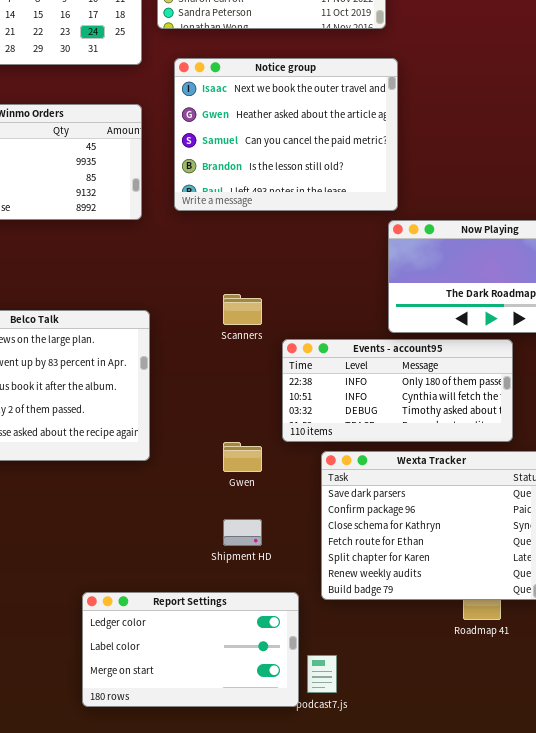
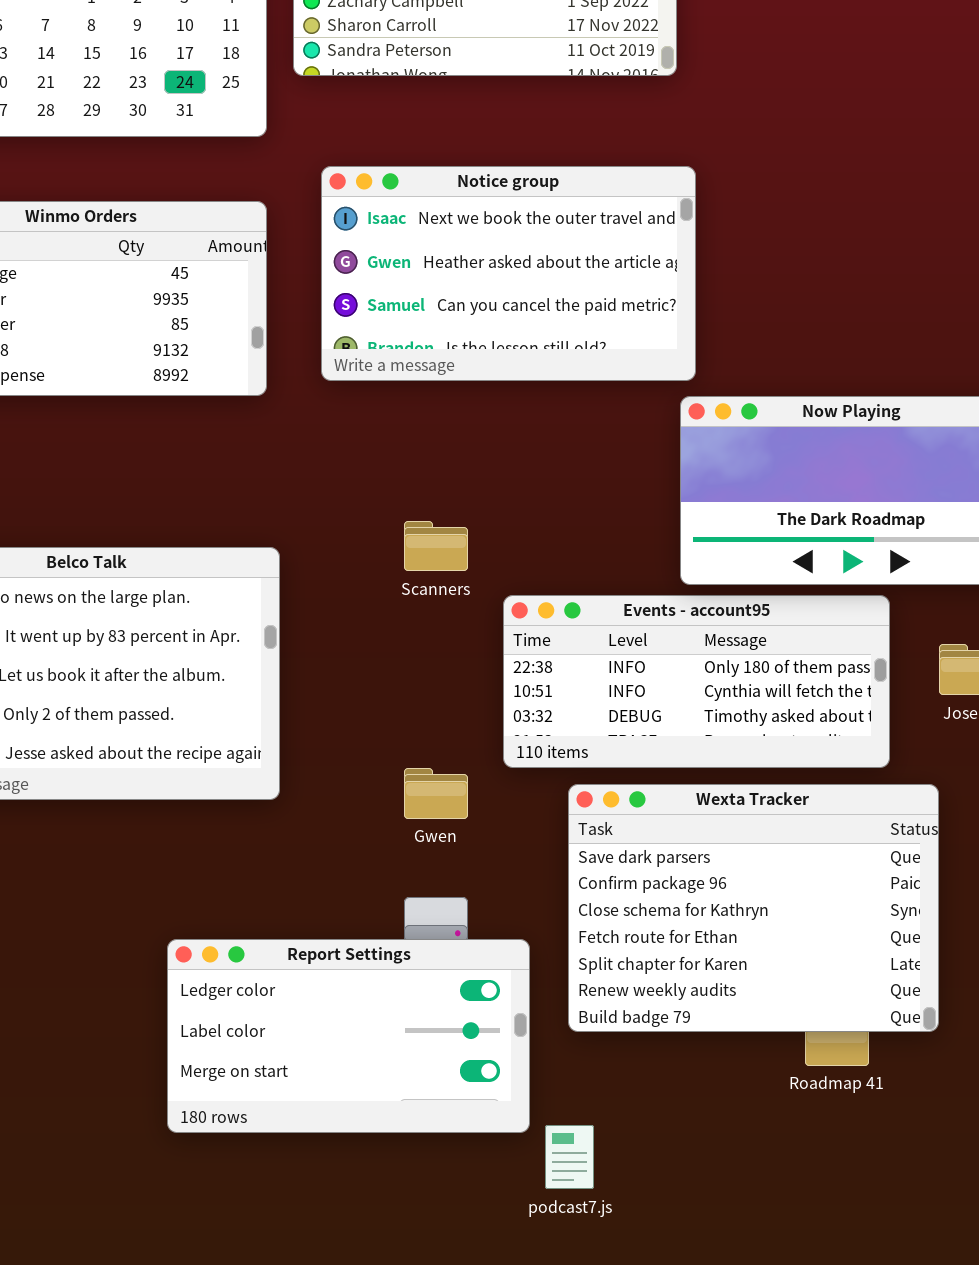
Notice group: [174,58,398,211] -> [321,166,696,381], resized
Report Settings: [82,592,299,707] -> [167,939,530,1133], moved

